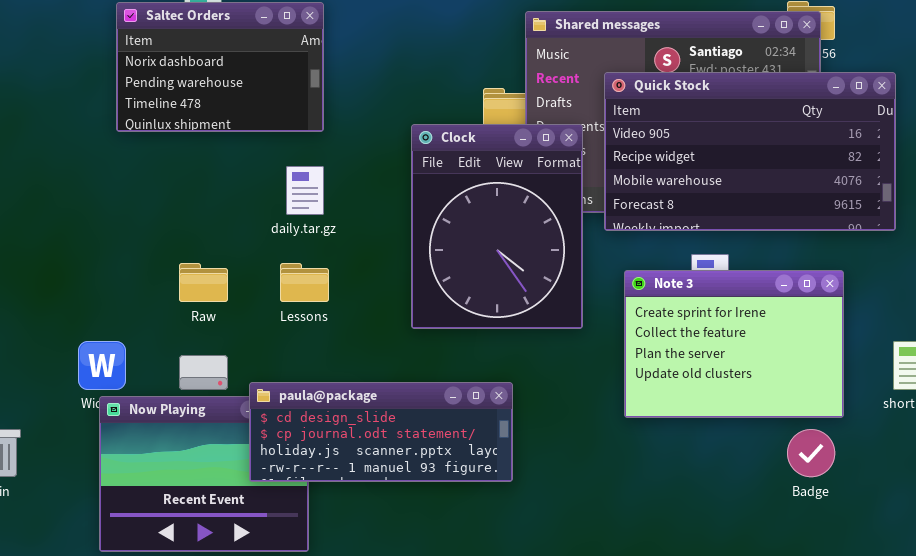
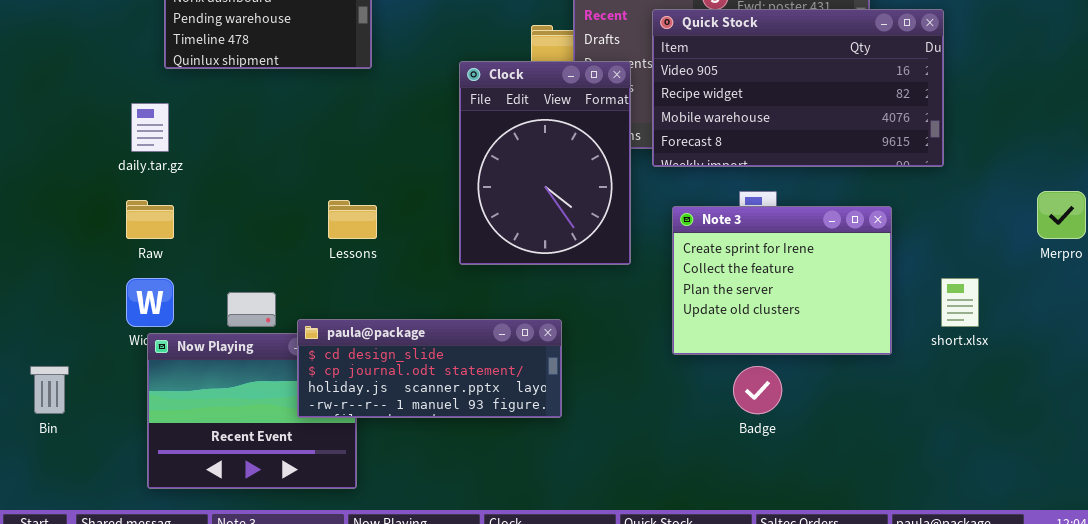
daily.tar.gz: [286,166,324,215] -> [131,103,169,152], moved
Raw: [179,263,228,302] -> [126,200,174,239], moved
Badge: [787,429,835,477] -> [733,366,782,414], moved

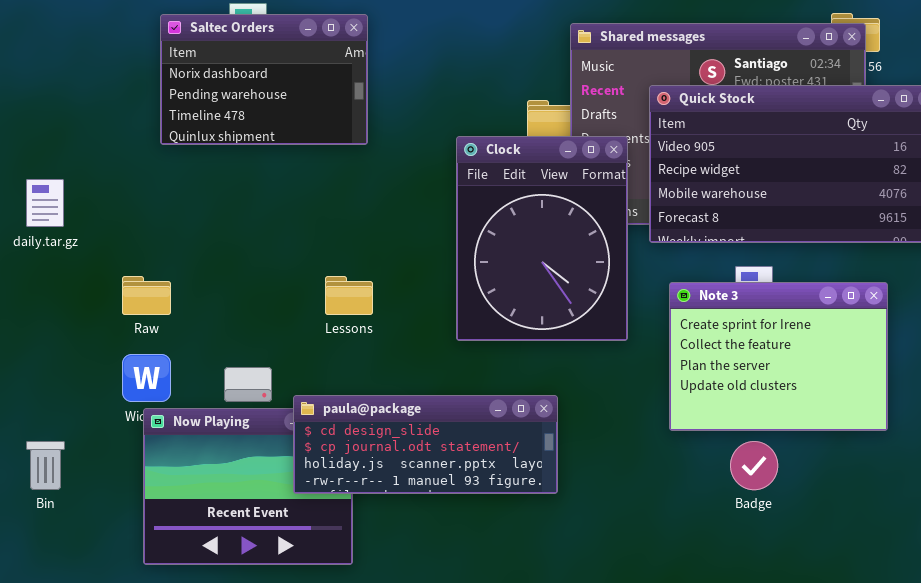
daily.tar.gz: [131,103,169,152] -> [26,179,64,227], moved

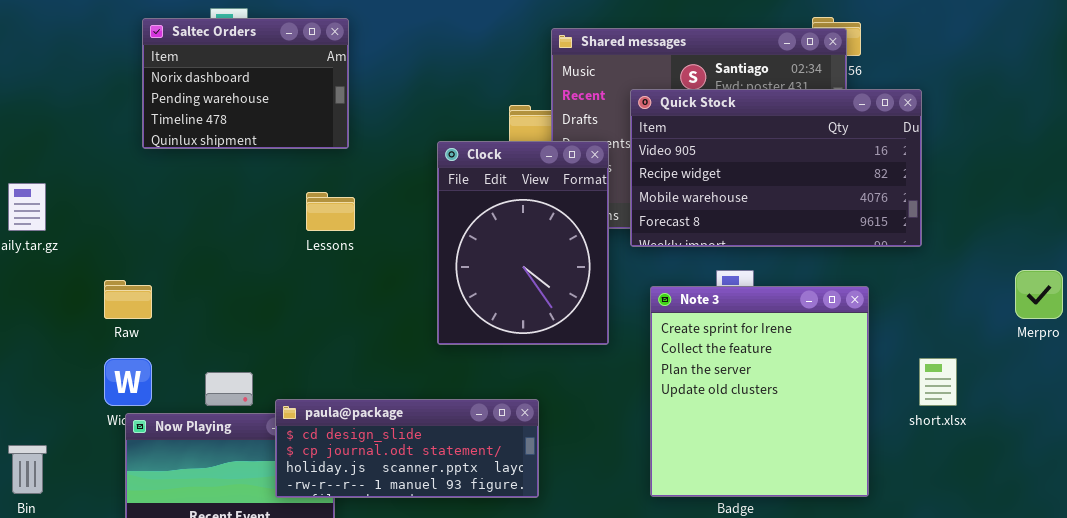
Lessons: [325,276,373,315] -> [306,192,355,231], moved
Note 3: [669,282,888,431] -> [650,286,869,497], resized

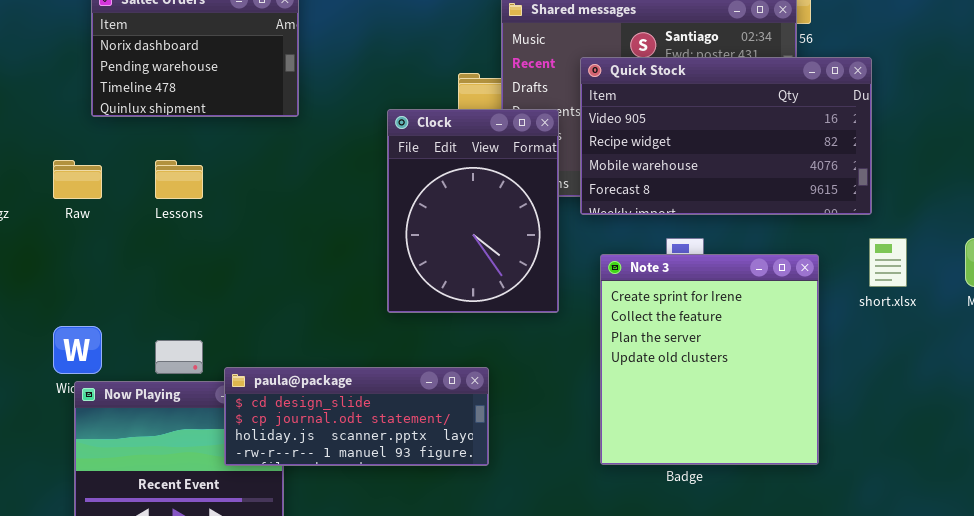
Lessons: [306,192,355,231] -> [155,160,203,199], moved
Raw: [104,280,152,319] -> [53,160,102,199], moved
short.xlsx: [919,358,957,406] -> [869,238,907,287], moved

